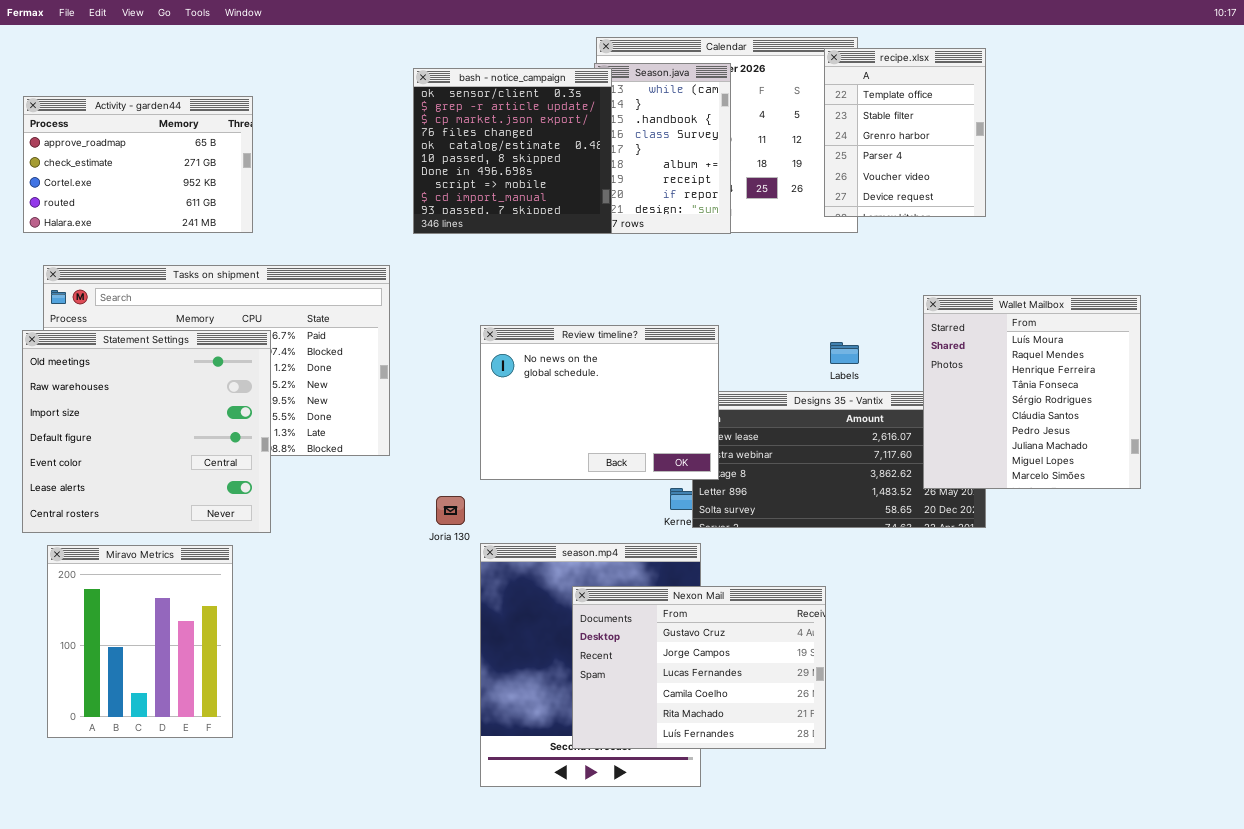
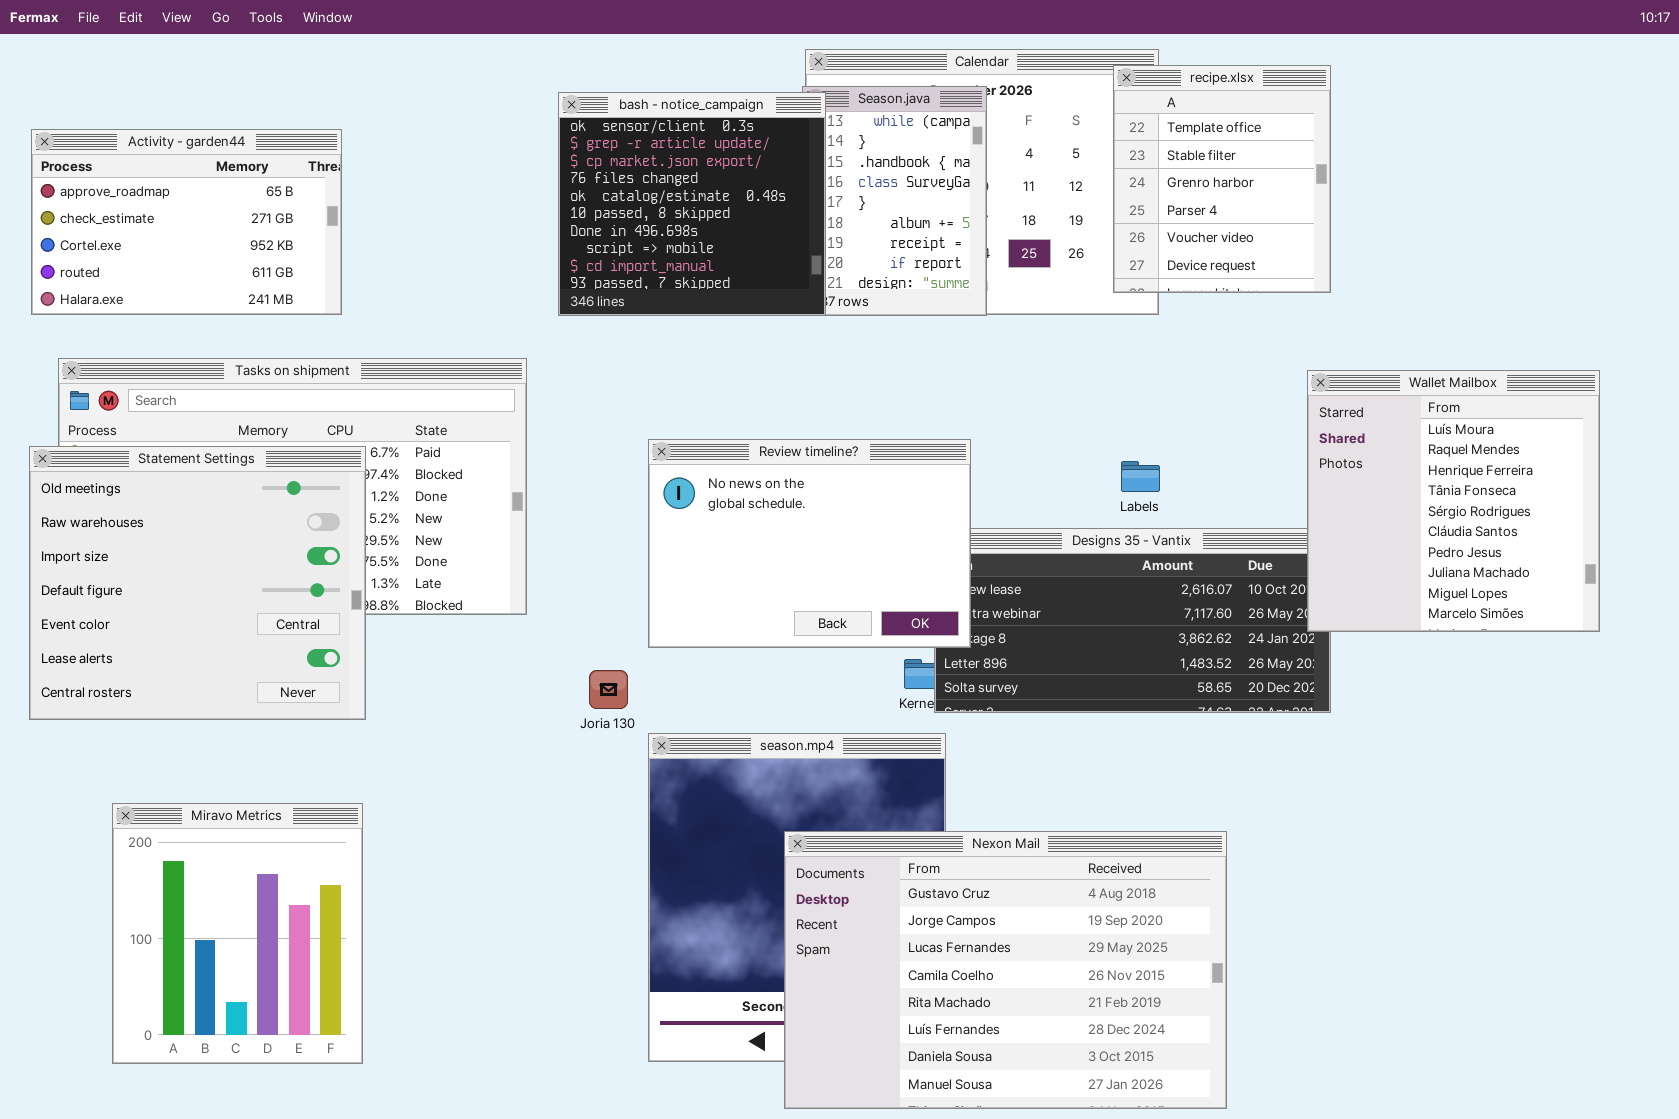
Wallet Mailbox: [923,295,1141,489] -> [1307,370,1600,632], moved
Miravo Metrics: [47,545,233,738] -> [112,803,363,1064], moved
Nexon Mail: [572,586,826,749] -> [784,831,1227,1109], moved, resized

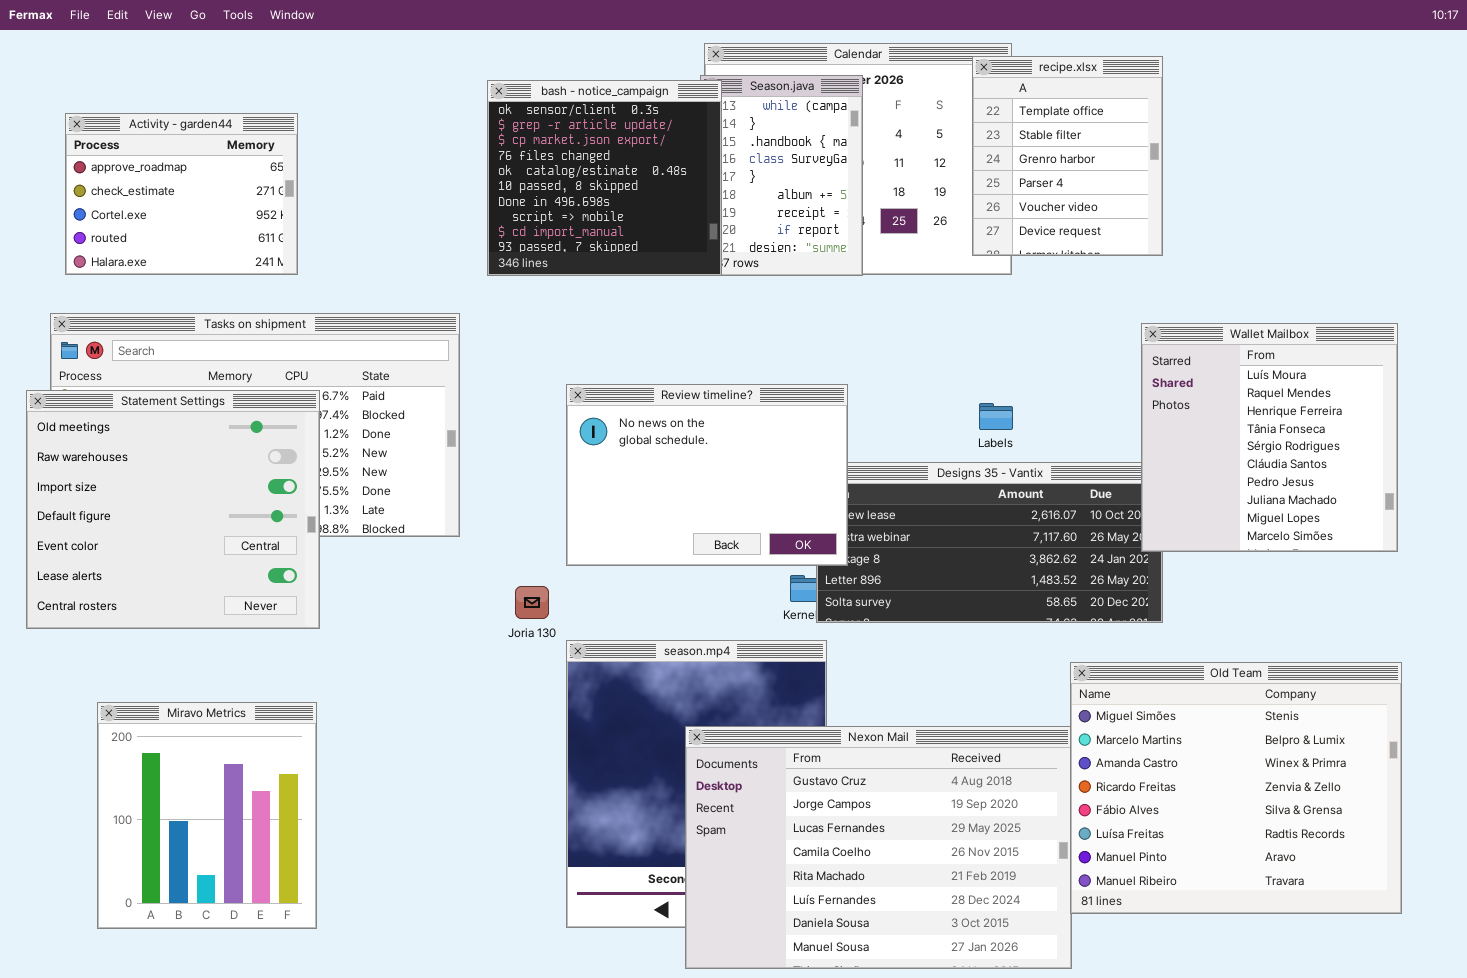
Activity - garden44: [31,129,342,315] -> [65,113,298,275], resized
Old Team: none -> [1070,662,1402,914], opened

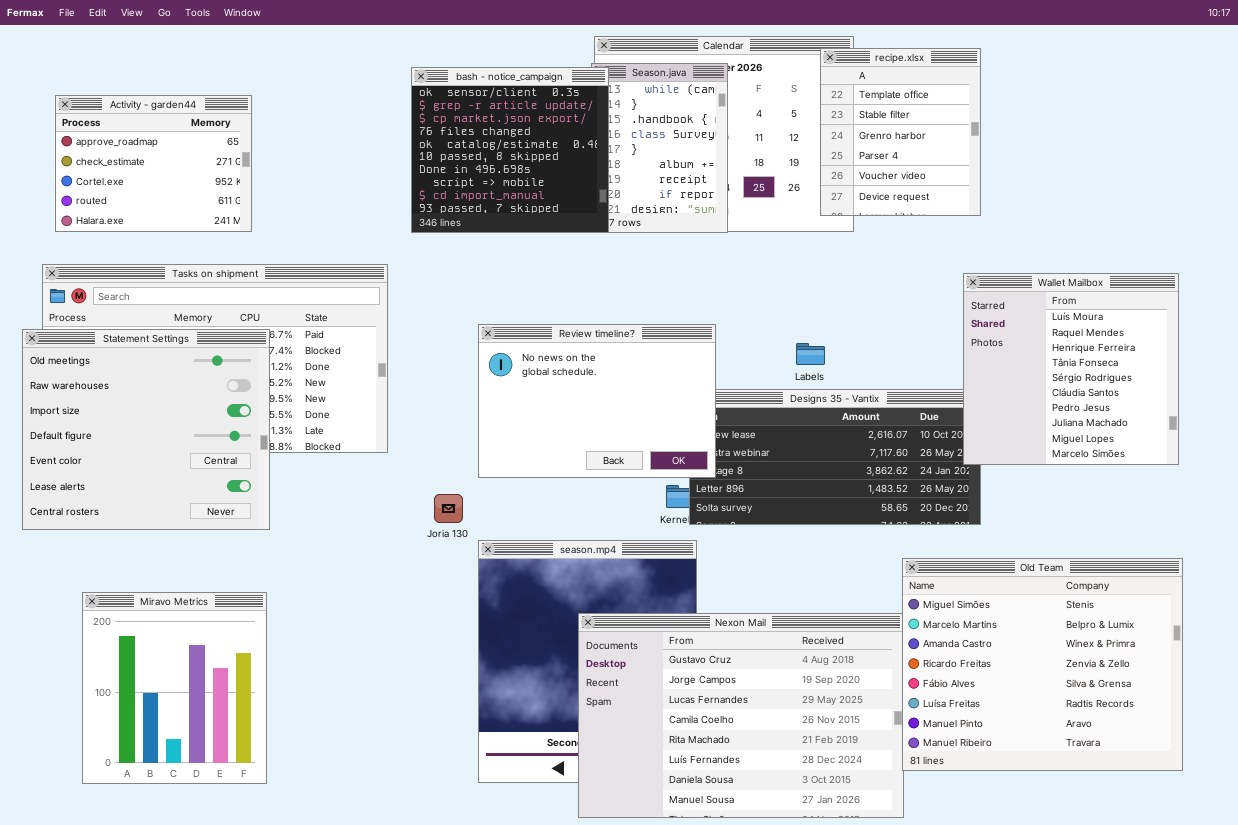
Labels: [979,403,1013,430] -> [796,343,825,365], moved

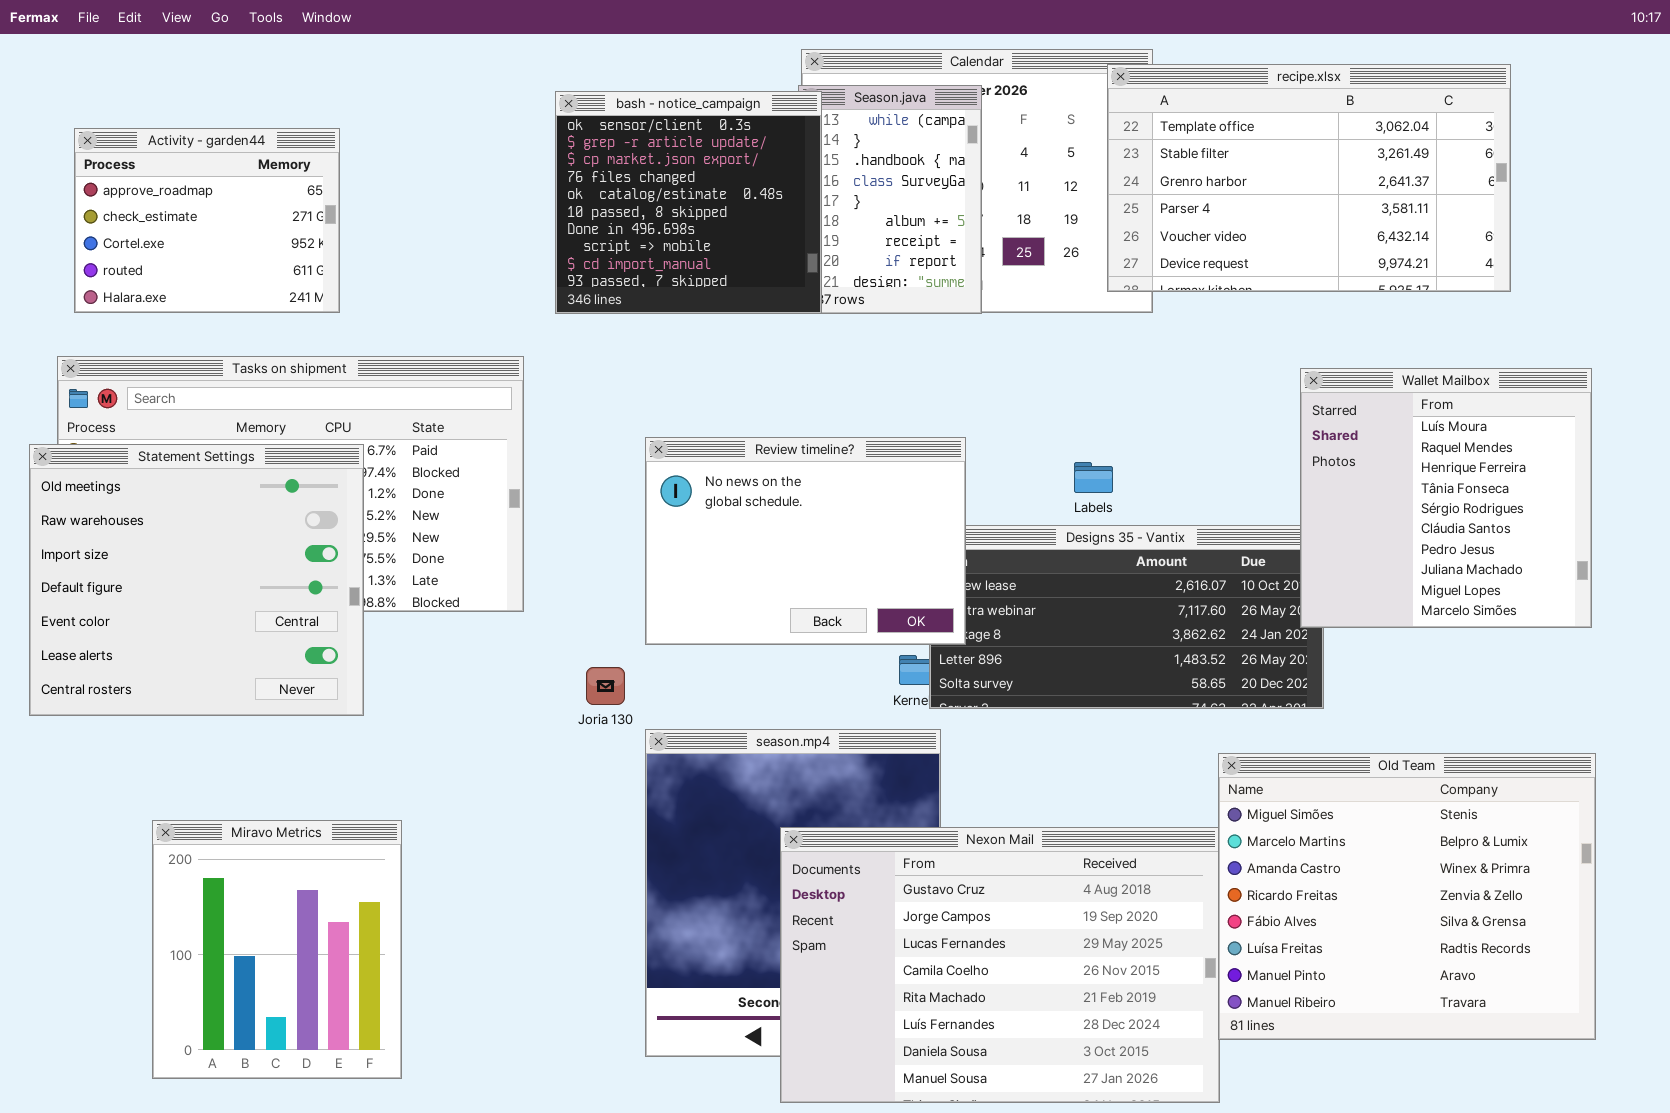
recipe.xlsx: [820,48,981,216] -> [1107,64,1511,292], resized
Miravo Metrics: [82,592,267,784] -> [152,820,402,1079], moved

